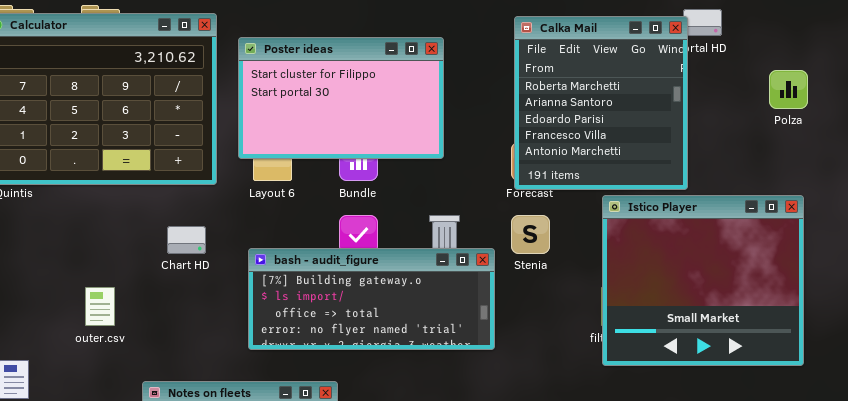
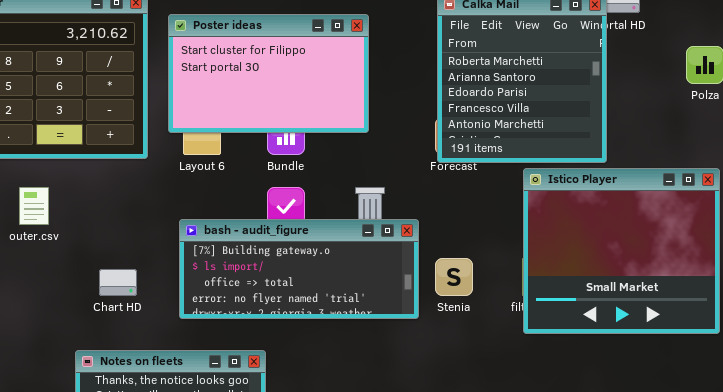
Stenia: [511,215,550,254] -> [435,258,473,296], moved
Chart HD: [167,226,206,254] -> [99,269,137,296], moved
outer.csv: [85,287,115,326] -> [19,187,49,225], moved

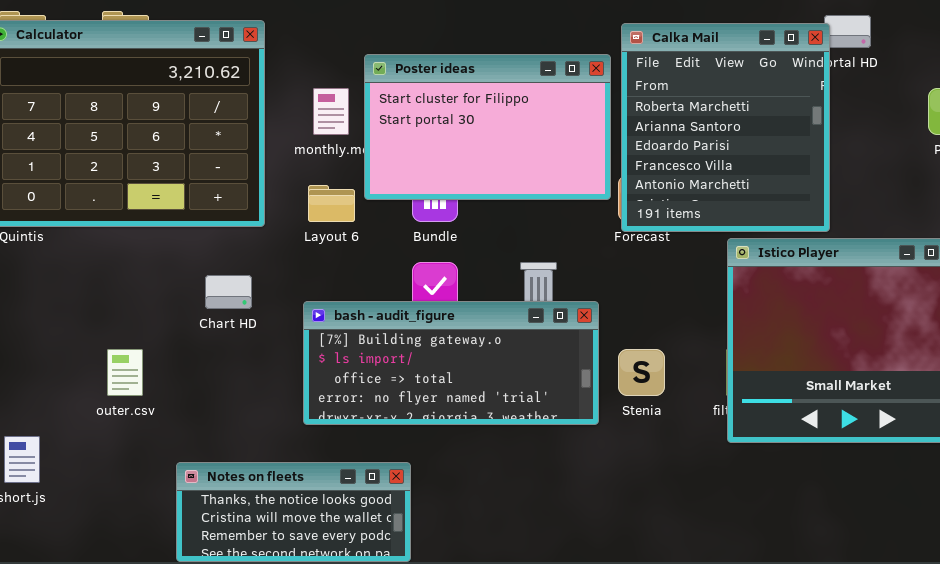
Poster ideas: [168,14,369,133] -> [364,54,611,200], moved
outer.csv: [19,187,49,225] -> [107,349,143,396], moved
Chart HD: [99,269,137,296] -> [205,275,252,309], moved

